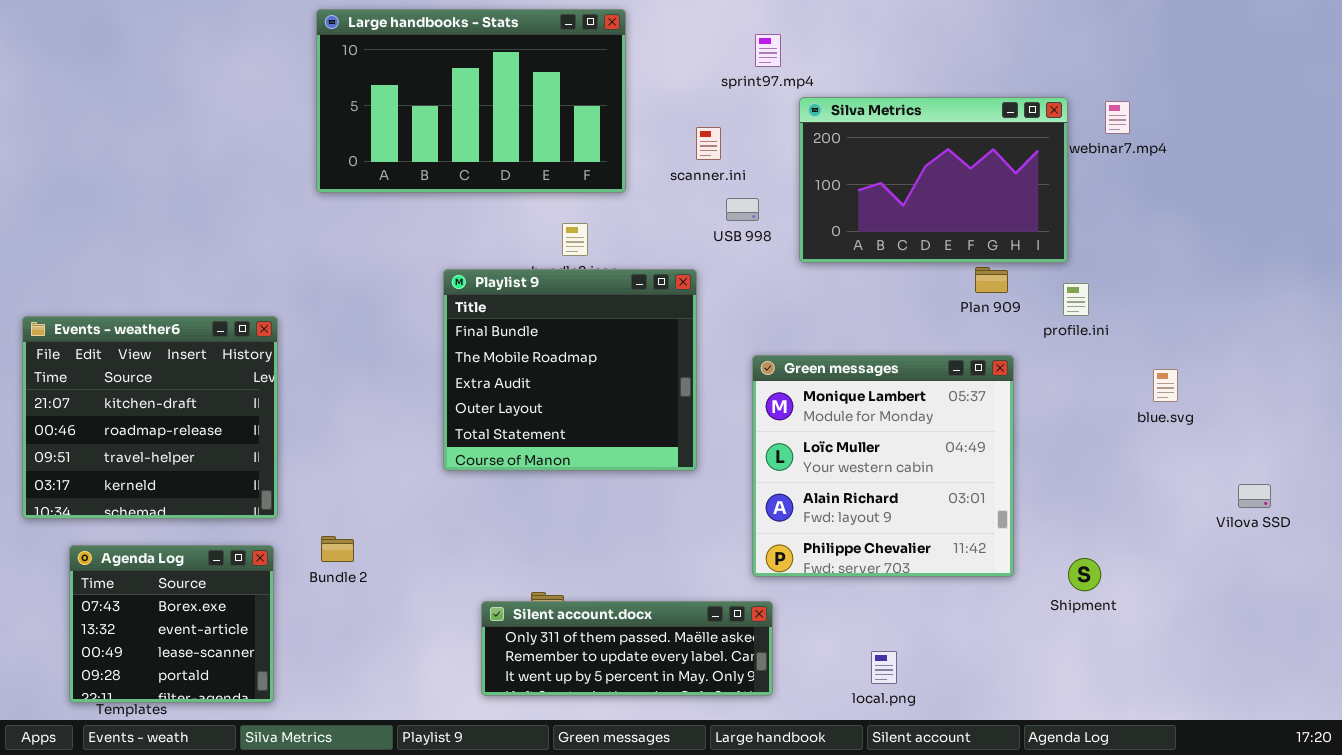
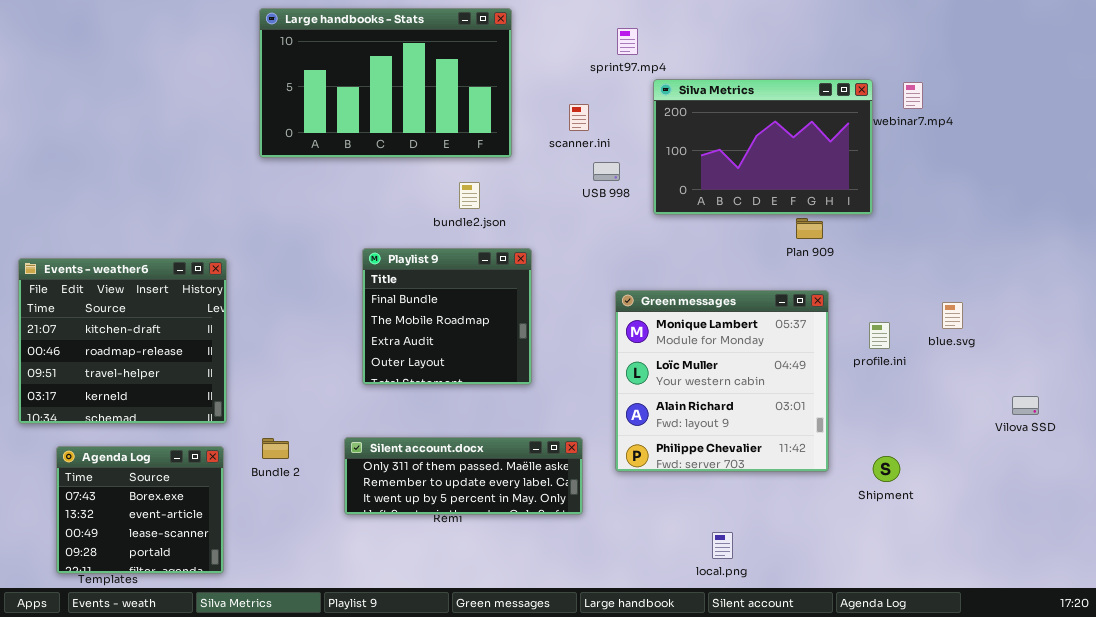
Playlist 9: [443,269,697,471] -> [362,248,532,385], resized
profile.ini: [1063,283,1089,316] -> [869,322,890,349], moved
Silent account.docx: [481,601,773,696] -> [344,437,583,515], moved

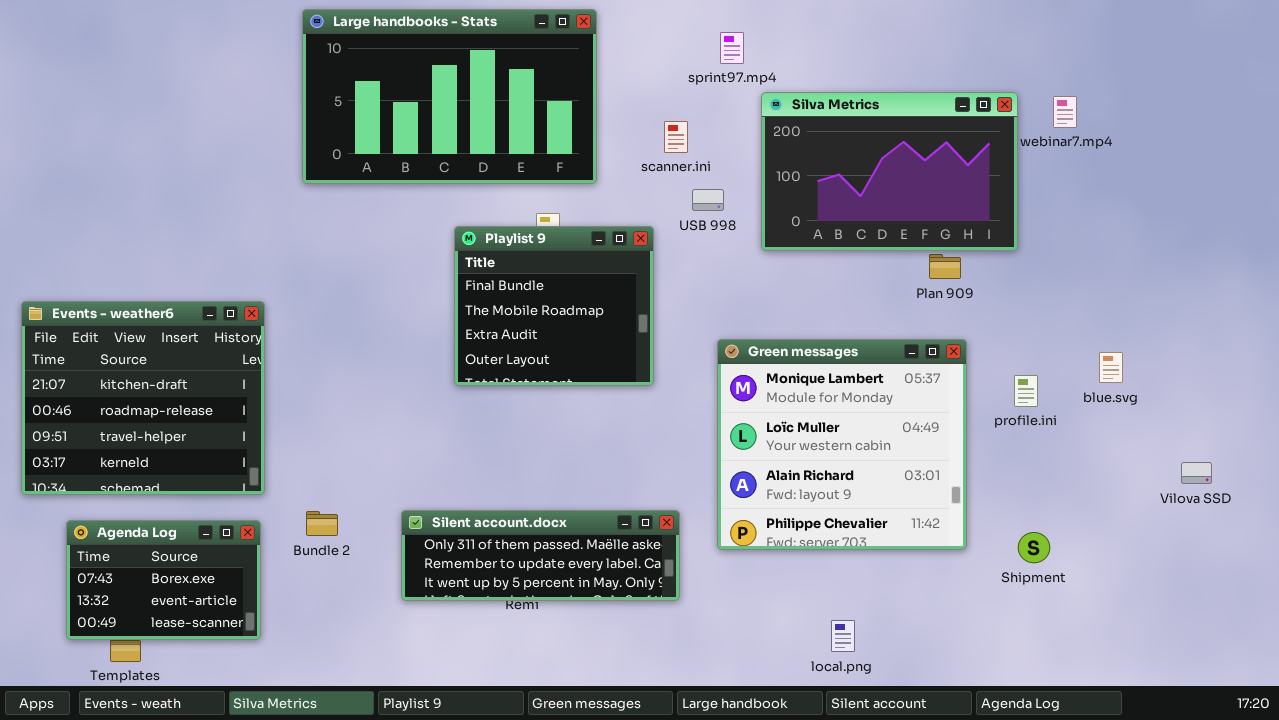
Playlist 9: [362,248,532,385] -> [454,226,654,386], moved
Agenda Log: [56,446,224,574] -> [66,520,261,640], resized

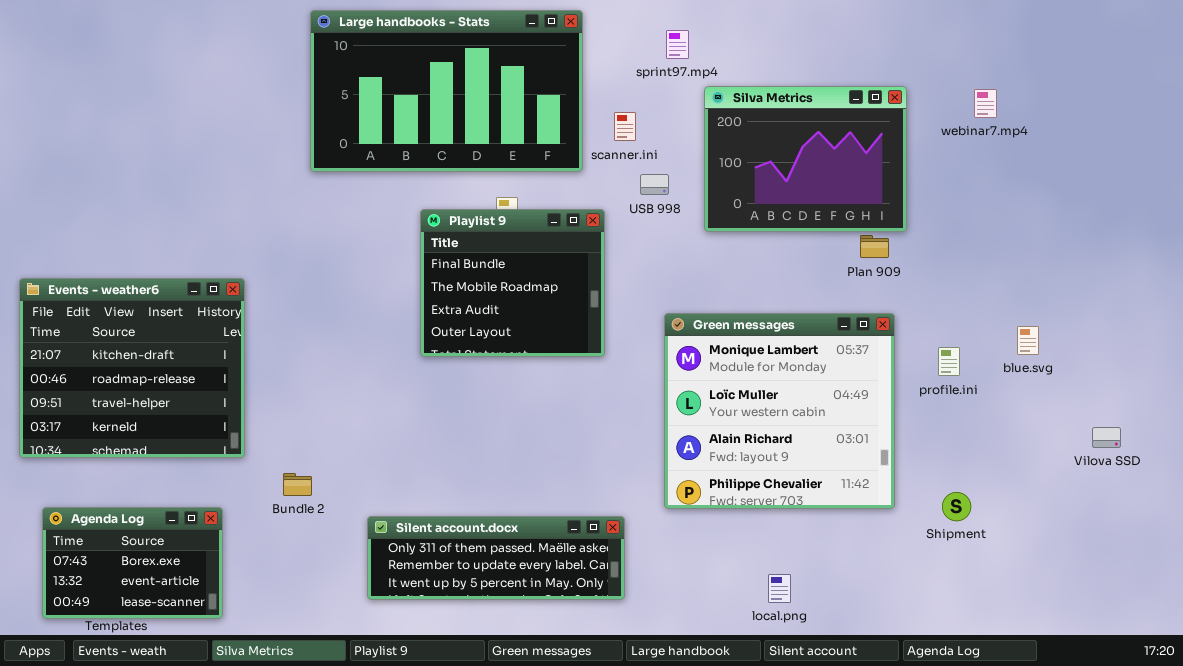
Large handbooks - Stats: [302,9,597,184] -> [310,10,583,172], moved
Silva Metrics: [761,92,1018,251] -> [704,86,907,232], resized
Silent account.docx: [401,510,680,601] -> [367,516,625,600], moved
Agenda Log: [66,520,261,640] -> [42,507,223,619], moved

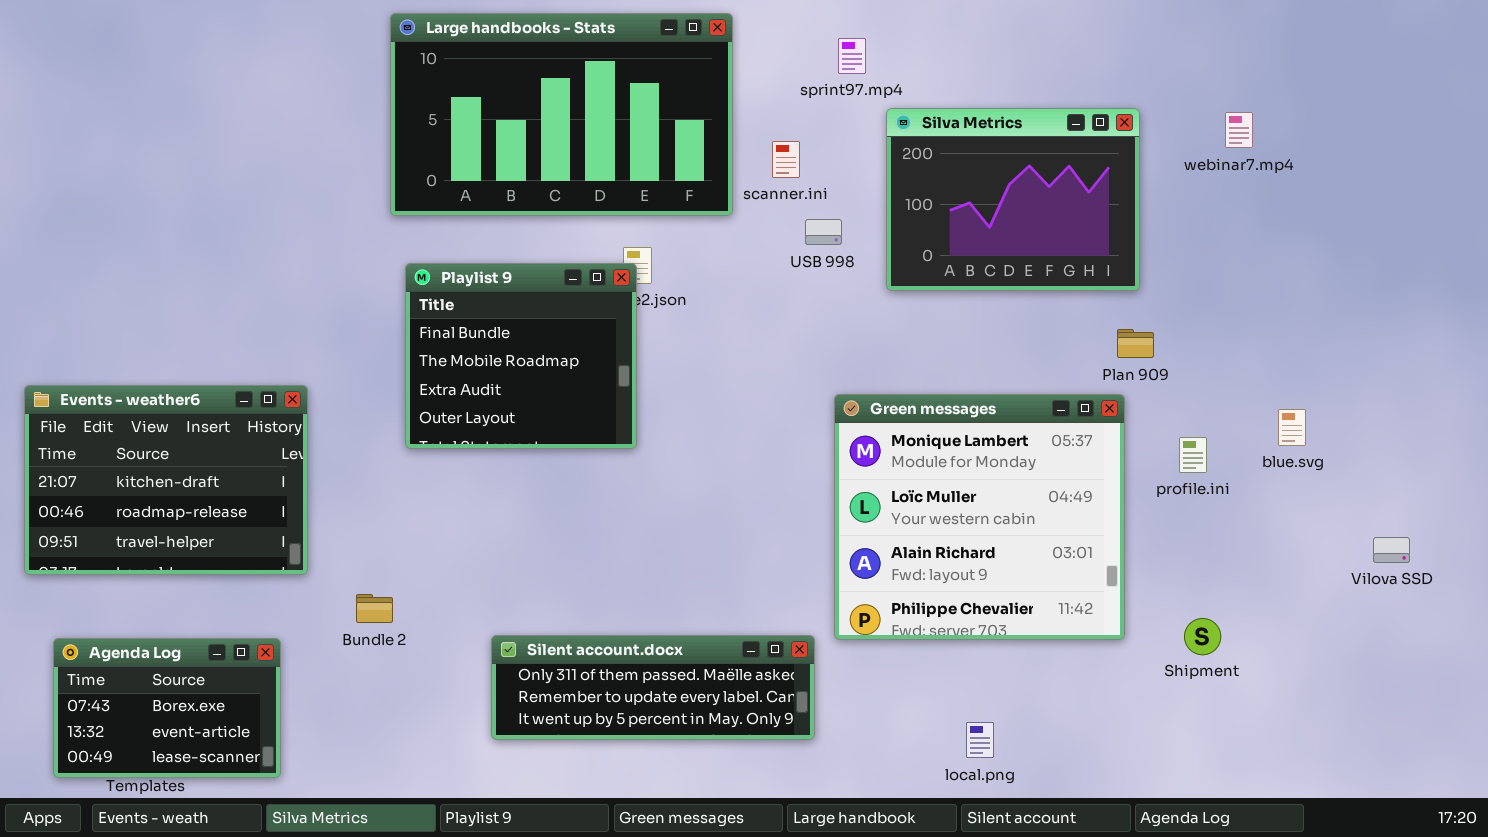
Playlist 9: [420,209,605,357] -> [405,263,637,449], moved
Plan 909: [860,235,889,258] -> [1117,329,1154,358], moved
Events - weather6: [19,278,245,458] -> [24,385,308,575], resized
Silent account.docx: [367,516,625,600] -> [491,635,815,740], moved

